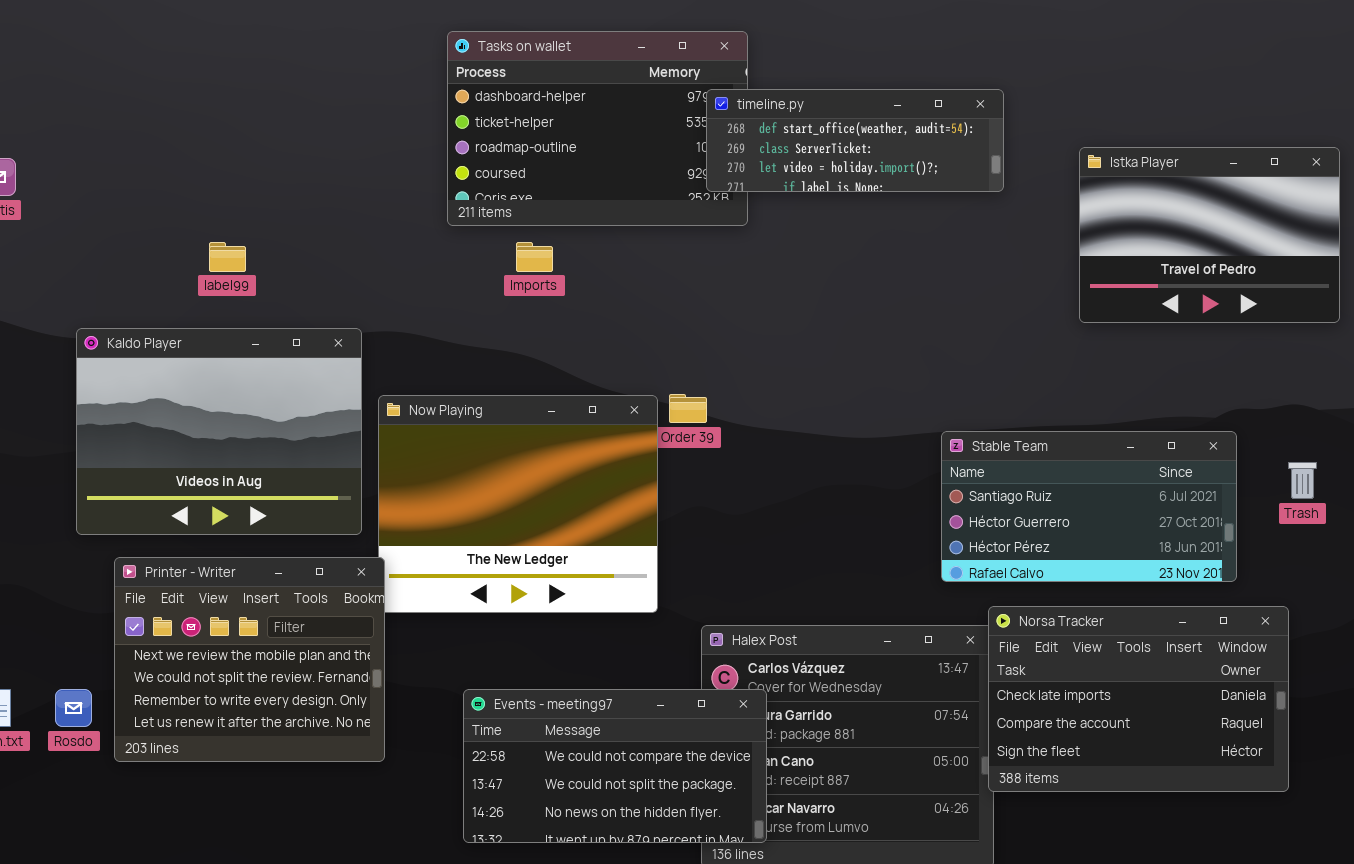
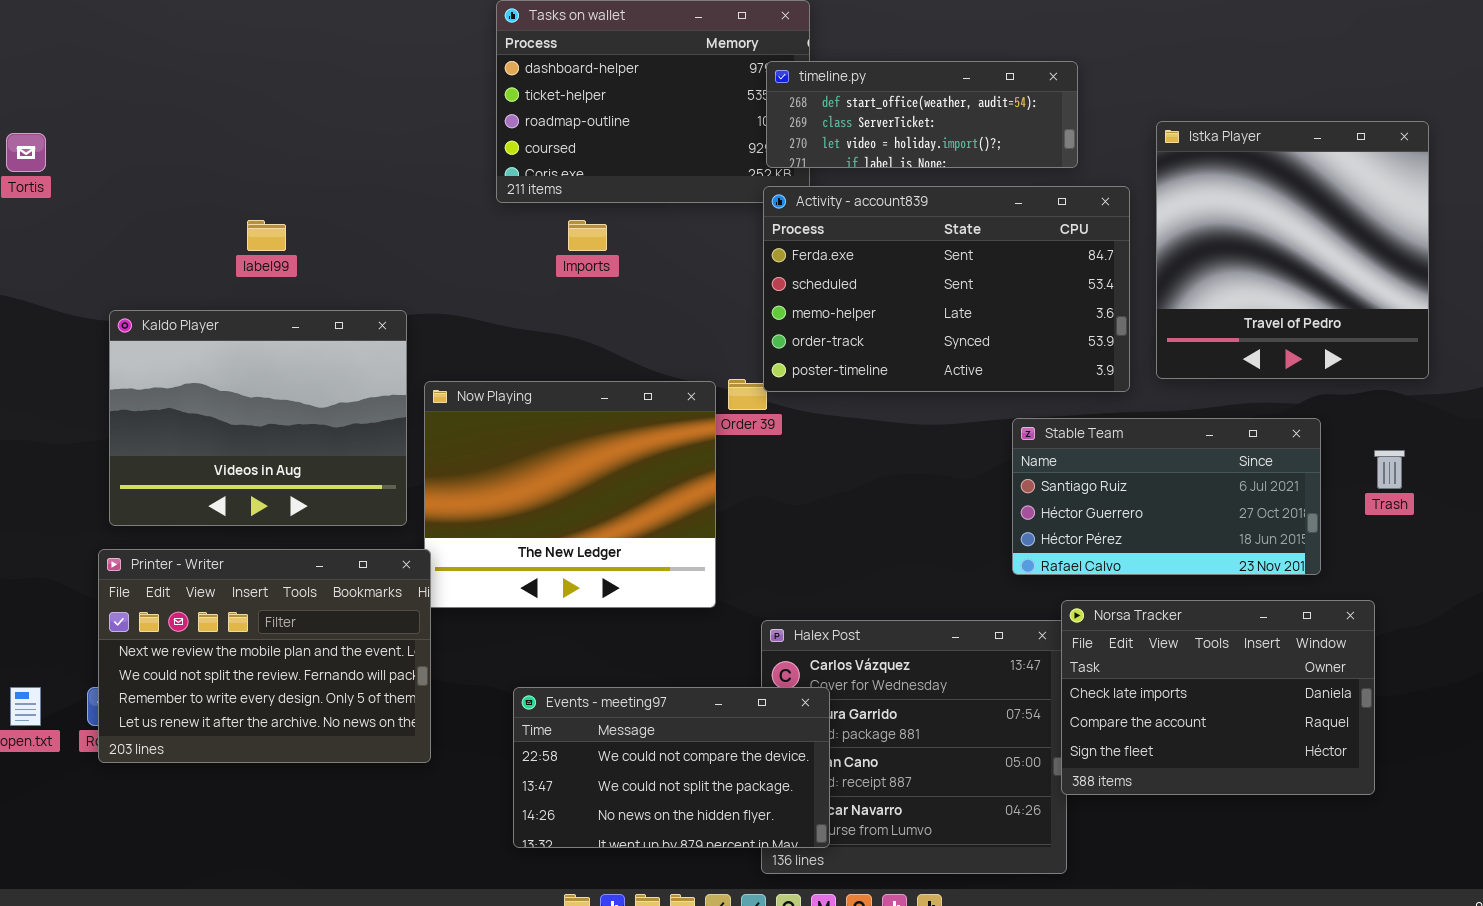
Istka Player: [1079,147,1340,323] -> [1156,121,1429,379], resized
Activity - account839: none -> [763,186,1130,392], opened
Printer - Writer: [114,557,385,762] -> [98,549,431,763], resized

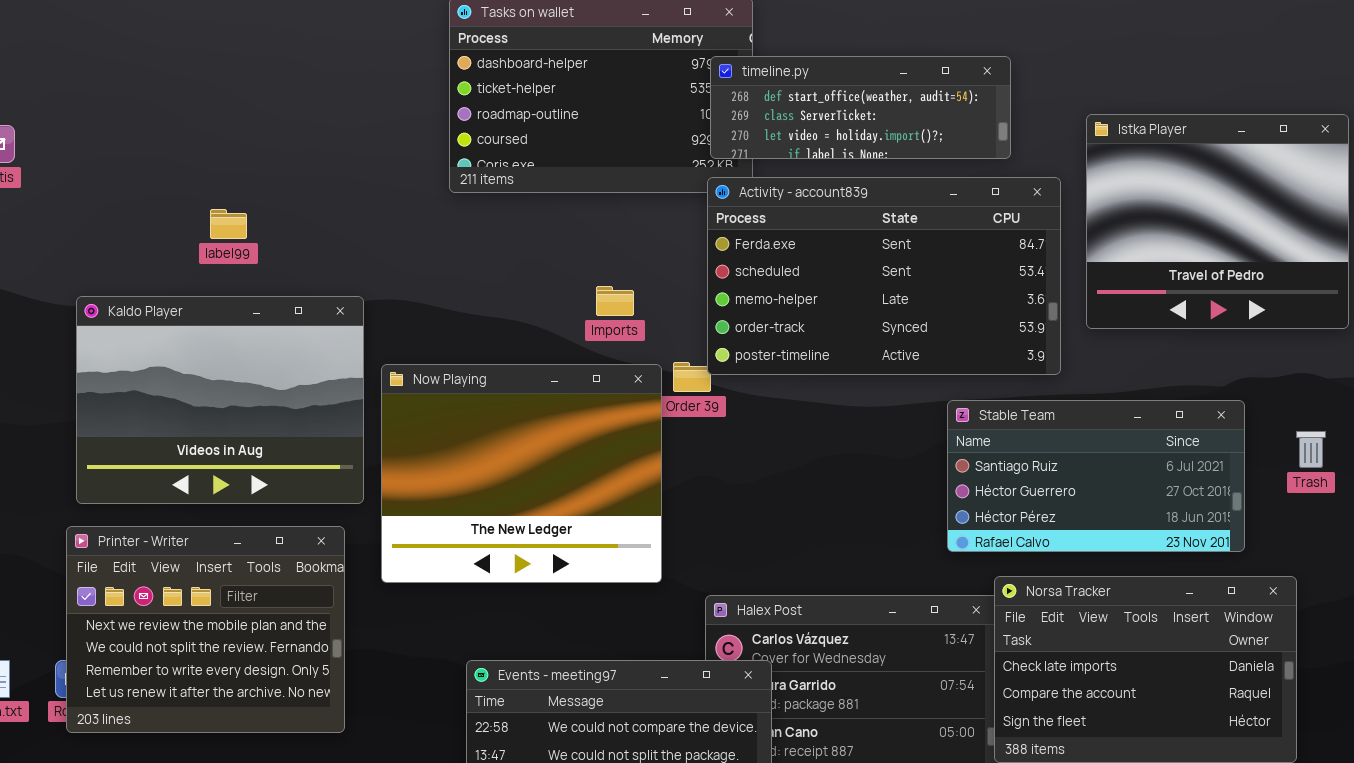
Istka Player: [1156,121,1429,379] -> [1086,114,1349,329], resized
Imports: [568,220,607,251] -> [596,286,634,316], moved
Printer - Writer: [98,549,431,763] -> [66,526,345,733], resized

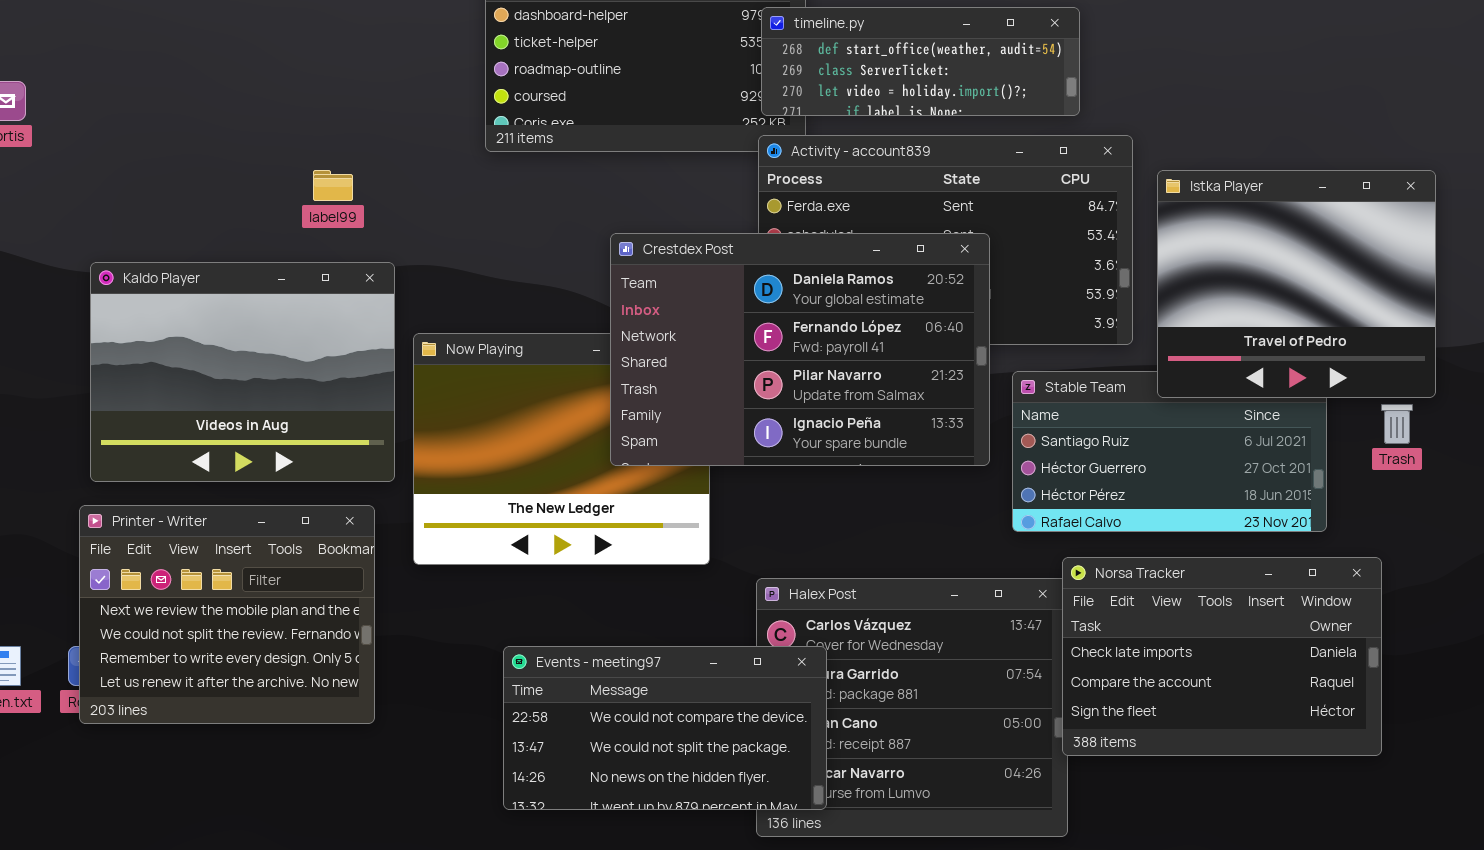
Istka Player: [1086,114,1349,329] -> [1157,170,1436,398], moved
label99: [210,209,247,239] -> [313,170,353,201], moved
Crestdex Post: none -> [610,233,990,466], opened

